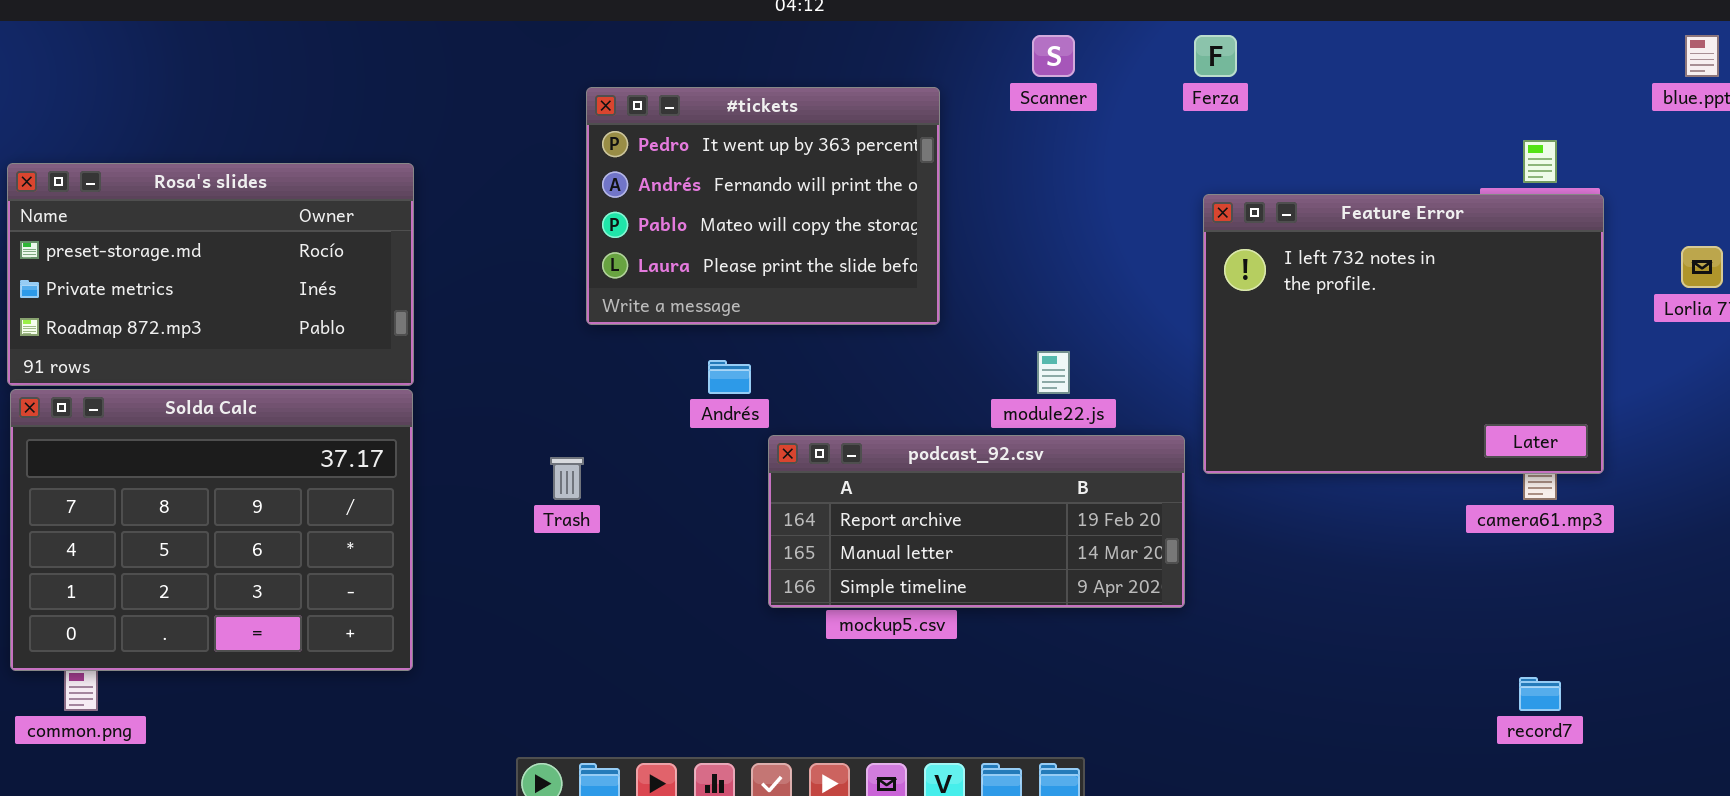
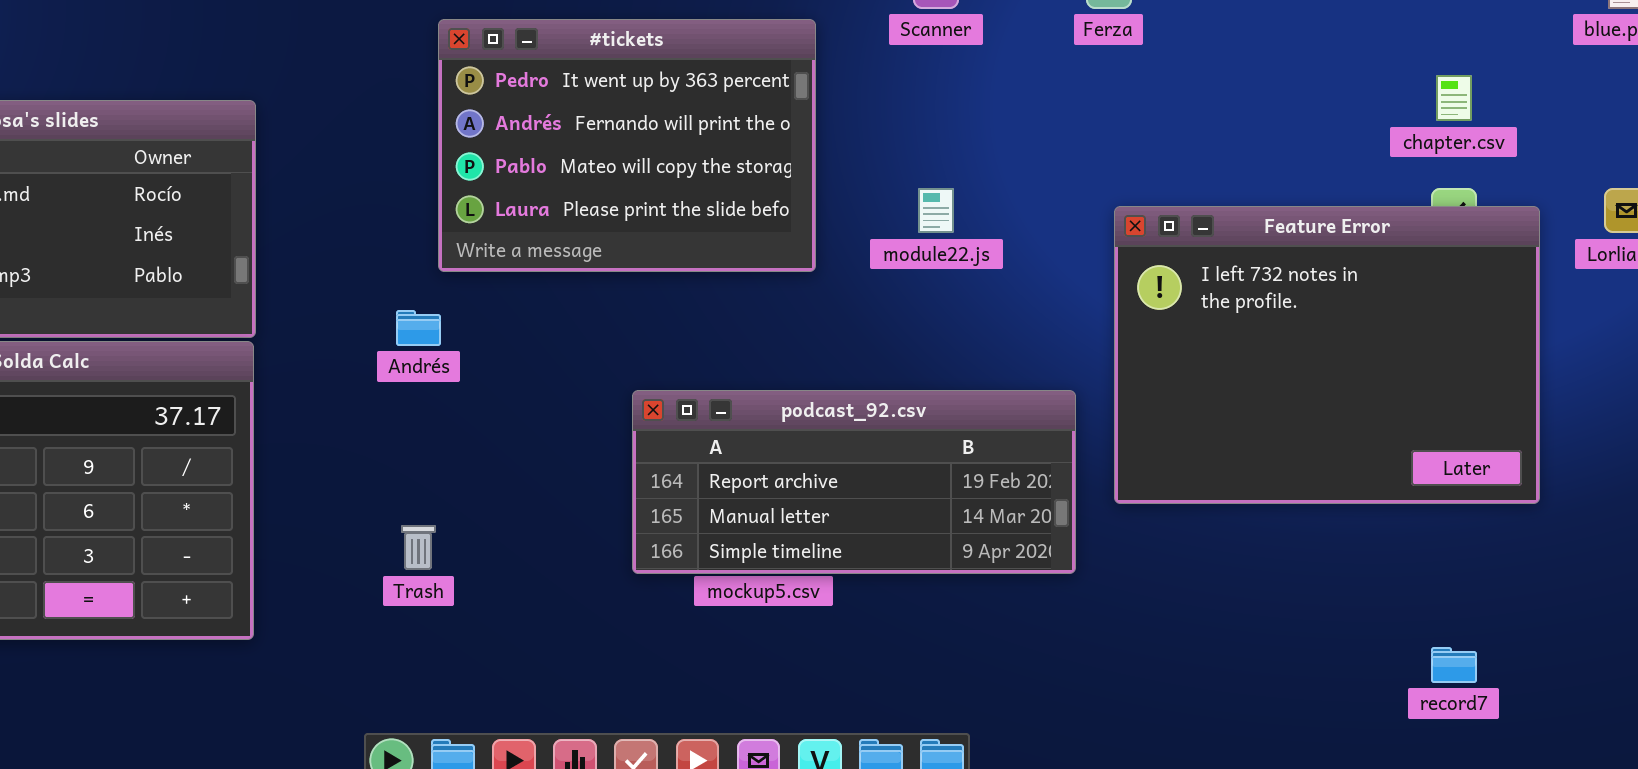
Feature Error: [1203,194,1604,474] -> [1114,206,1540,504], moved
module22.js: [1037,351,1070,394] -> [918,188,954,233], moved
Andrés: [708,360,751,394] -> [396,310,441,346], moved
Trash: [550,457,584,500] -> [401,525,436,570], moved

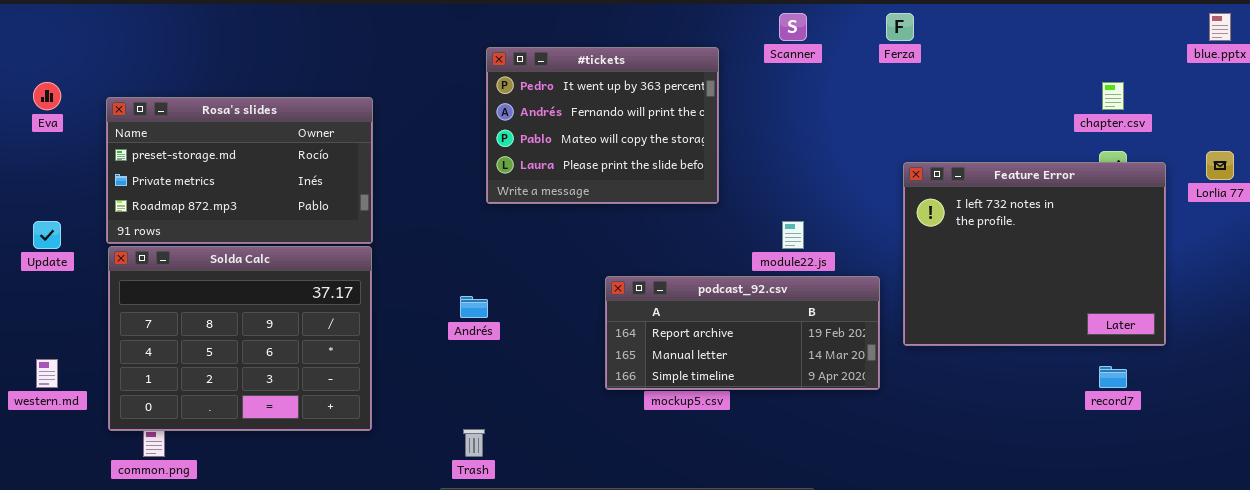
module22.js: [918,188,954,233] -> [782,221,804,249], moved
Andrés: [396,310,441,346] -> [460,296,488,318], moved
Trash: [401,525,436,570] -> [463,429,485,457], moved
record7: [1431,647,1477,683] -> [1099,366,1127,388], moved

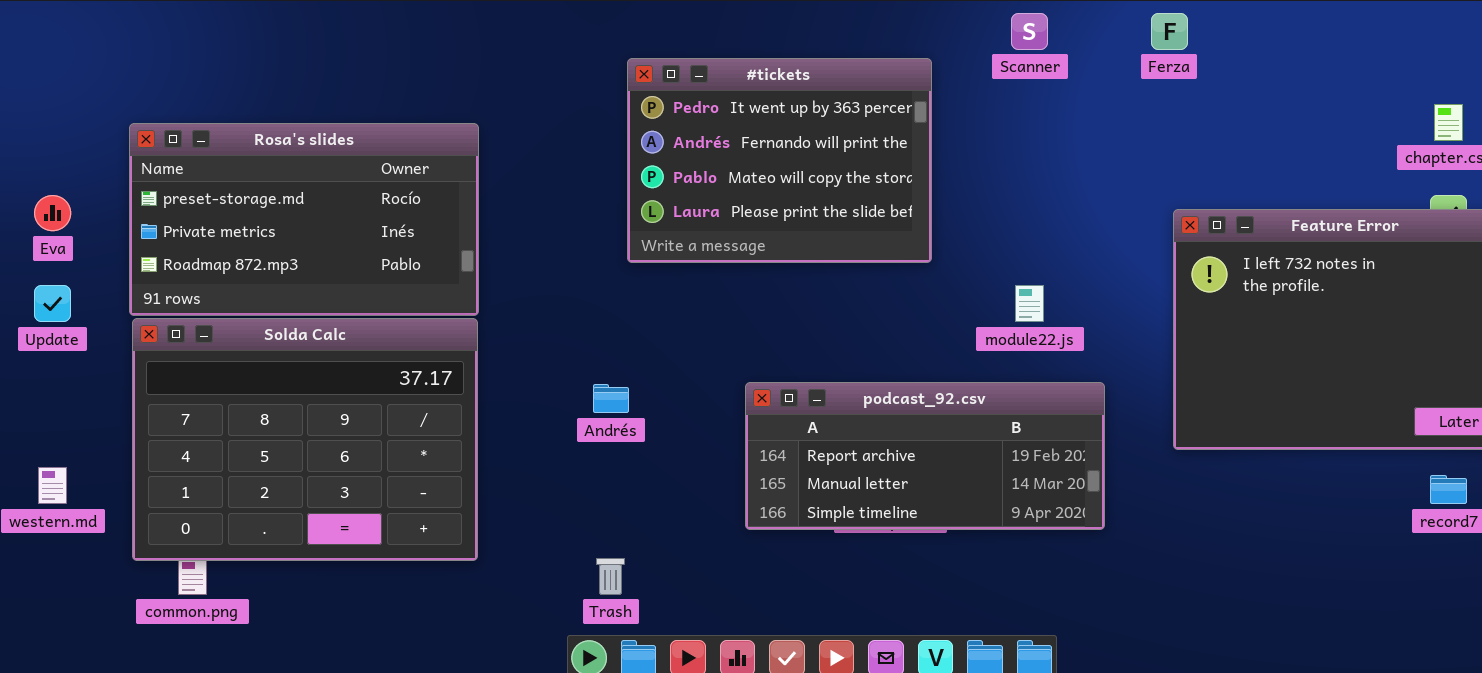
Eva: [33,82,61,110] -> [34,195,71,231], moved
podcast_92.csv: [605,276,880,390] -> [745,382,1105,530], moved

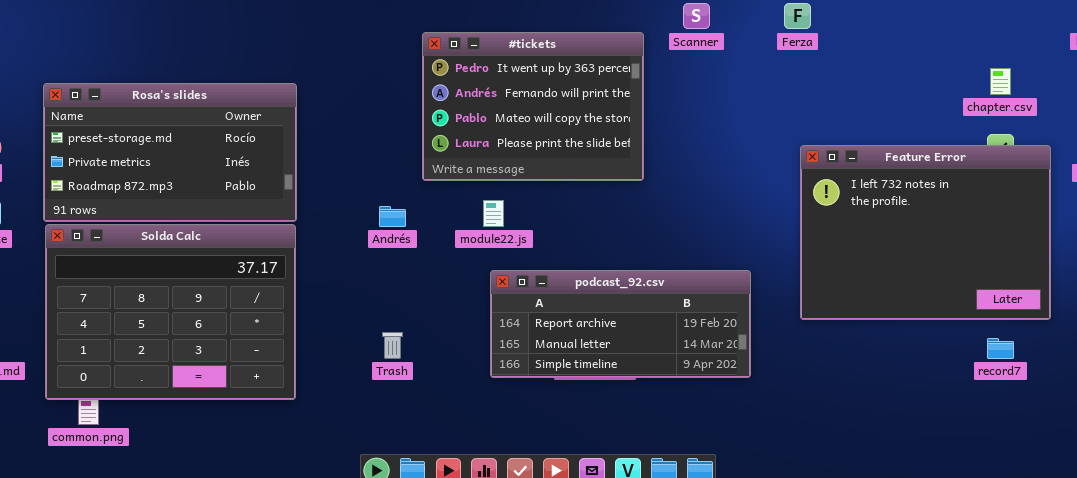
#tickets: [627,58,932,263] -> [422,32,644,181], moved
module22.js: [1015,285,1044,322] -> [483,200,504,227], moved
Andrés: [593,384,629,413] -> [379,206,406,227], moved
Trash: [596,558,625,595] -> [382,332,403,359], moved

